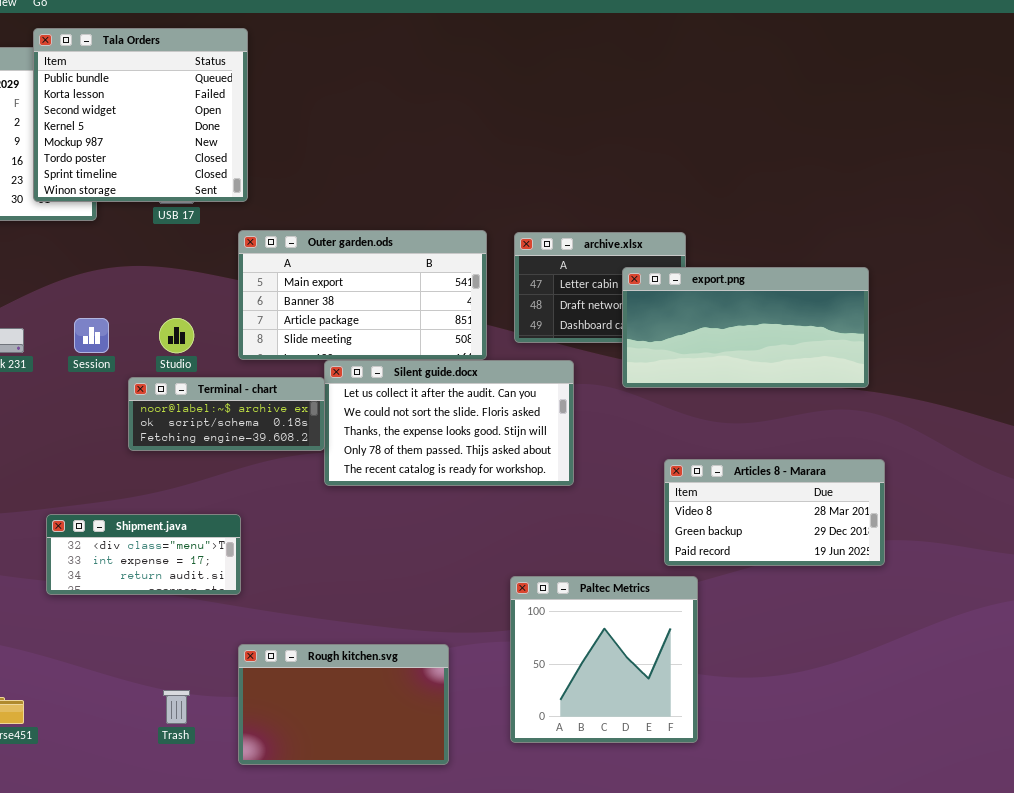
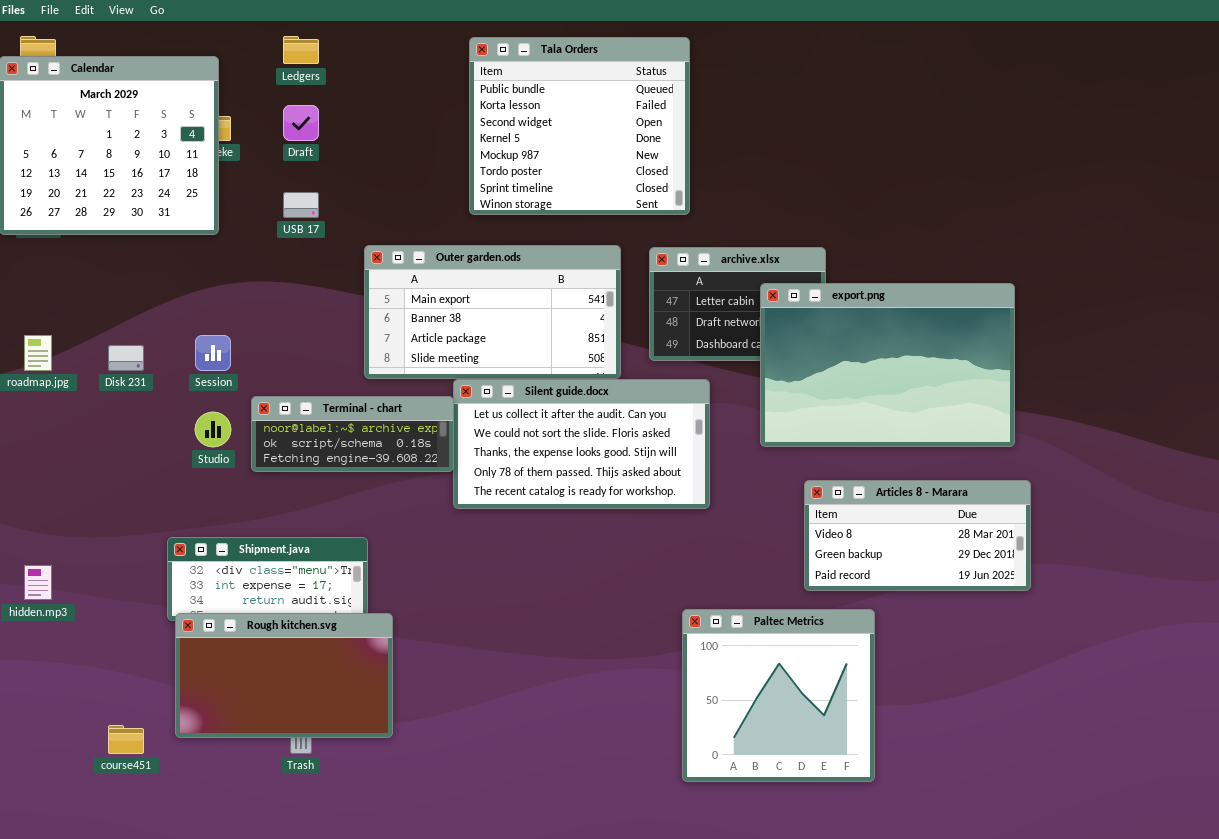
Tala Orders: [33,28,248,202] -> [469,37,690,215], moved
export.png: [622,267,869,388] -> [760,283,1015,447], resized
Studio: [159,318,194,353] -> [195,412,231,447], moved
Paltec Metrics: [510,576,698,743] -> [682,609,875,782], moved
Rough kitchen.svg: [238,644,449,765] -> [175,613,393,738], moved

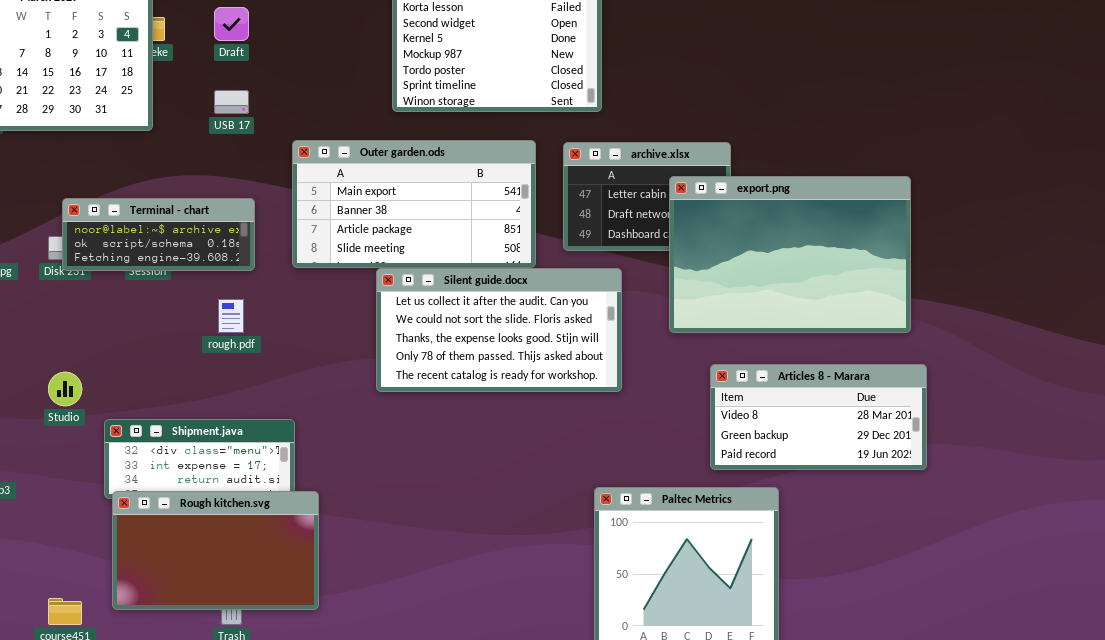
Terminal - chart: [251,396,454,472] -> [62,198,255,271], moved
Studio: [195,412,231,447] -> [48,372,82,406], moved

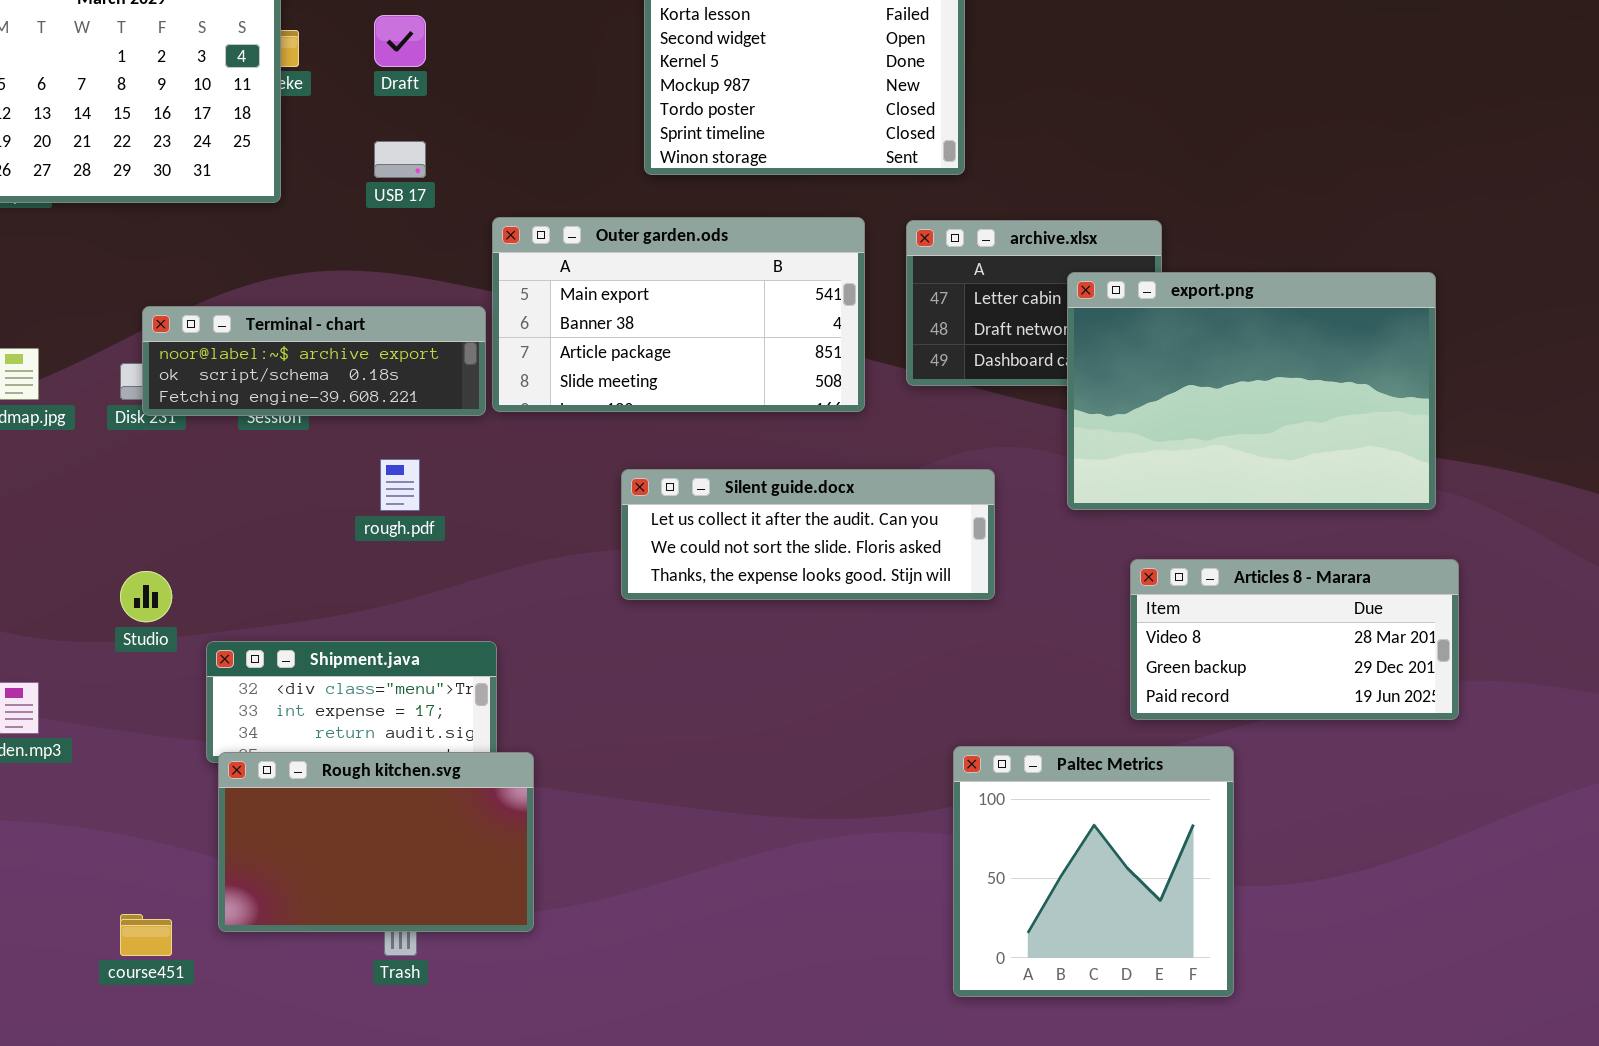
Terminal - chart: [62,198,255,271] -> [142,306,486,416], resized
Silent guide.docx: [376,268,622,392] -> [621,469,995,600], resized

